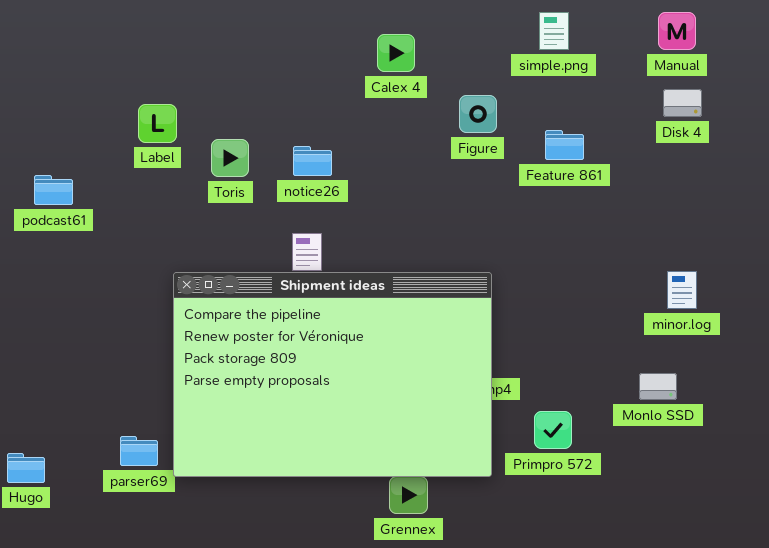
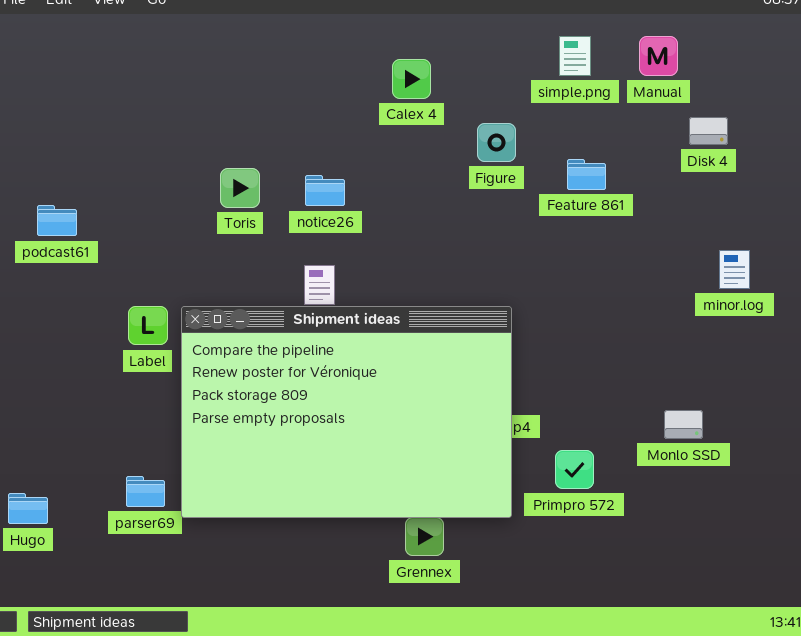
Manual: [658,12,696,50] -> [639,36,678,76], moved
Label: [138,104,177,143] -> [128,306,168,345], moved
minor.log: [667,271,697,309] -> [719,250,750,289], moved

